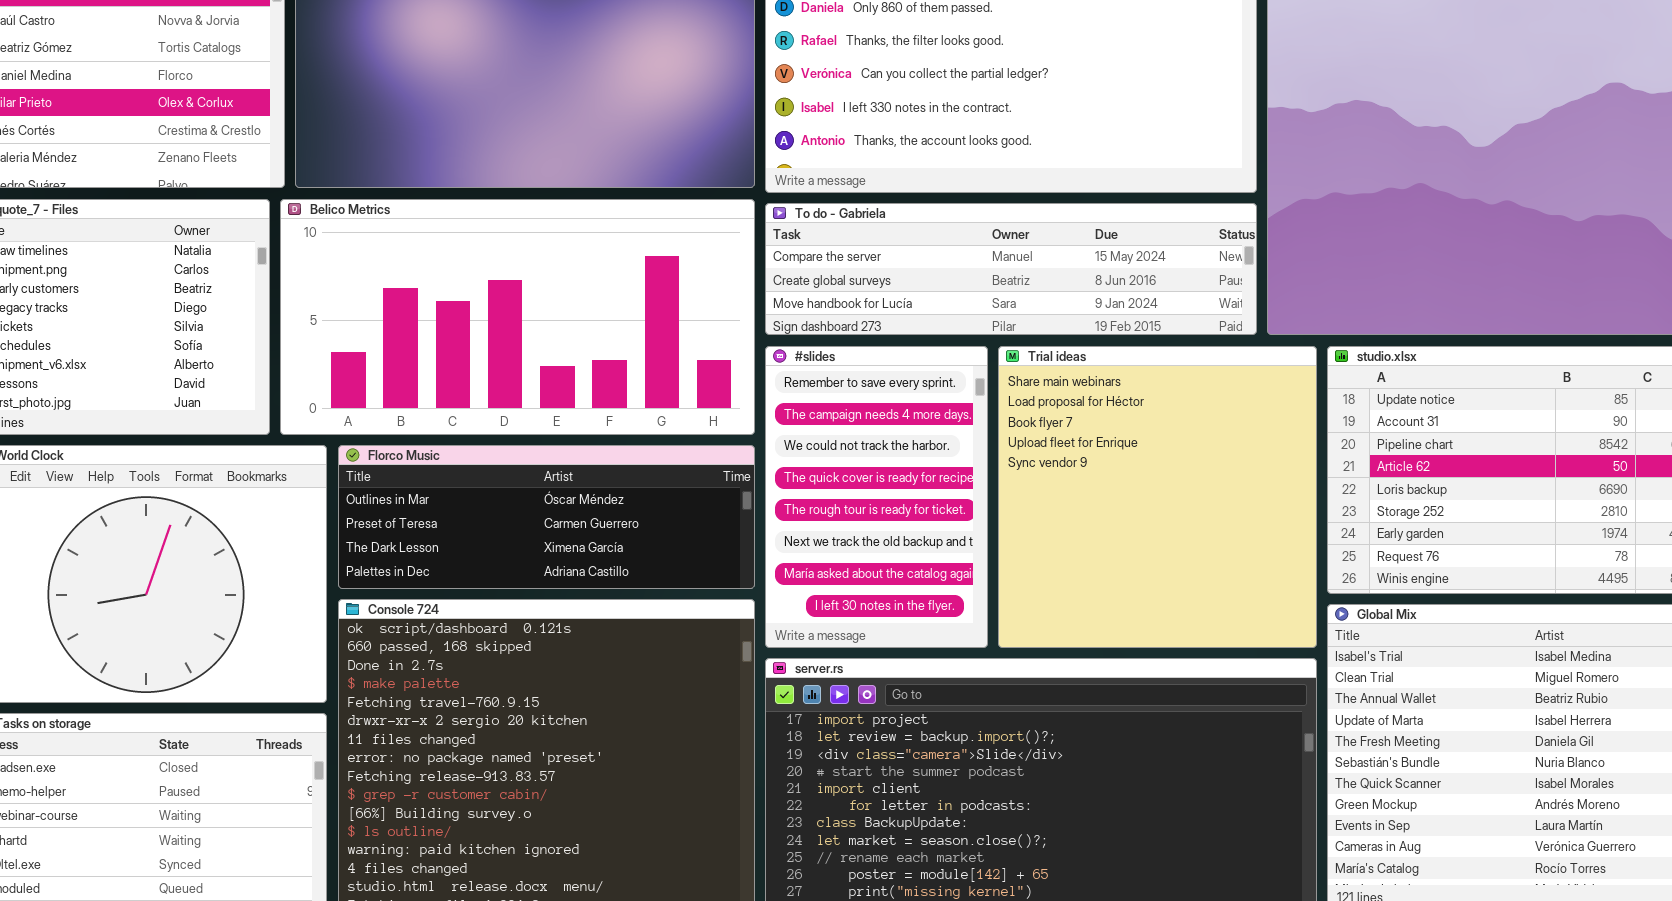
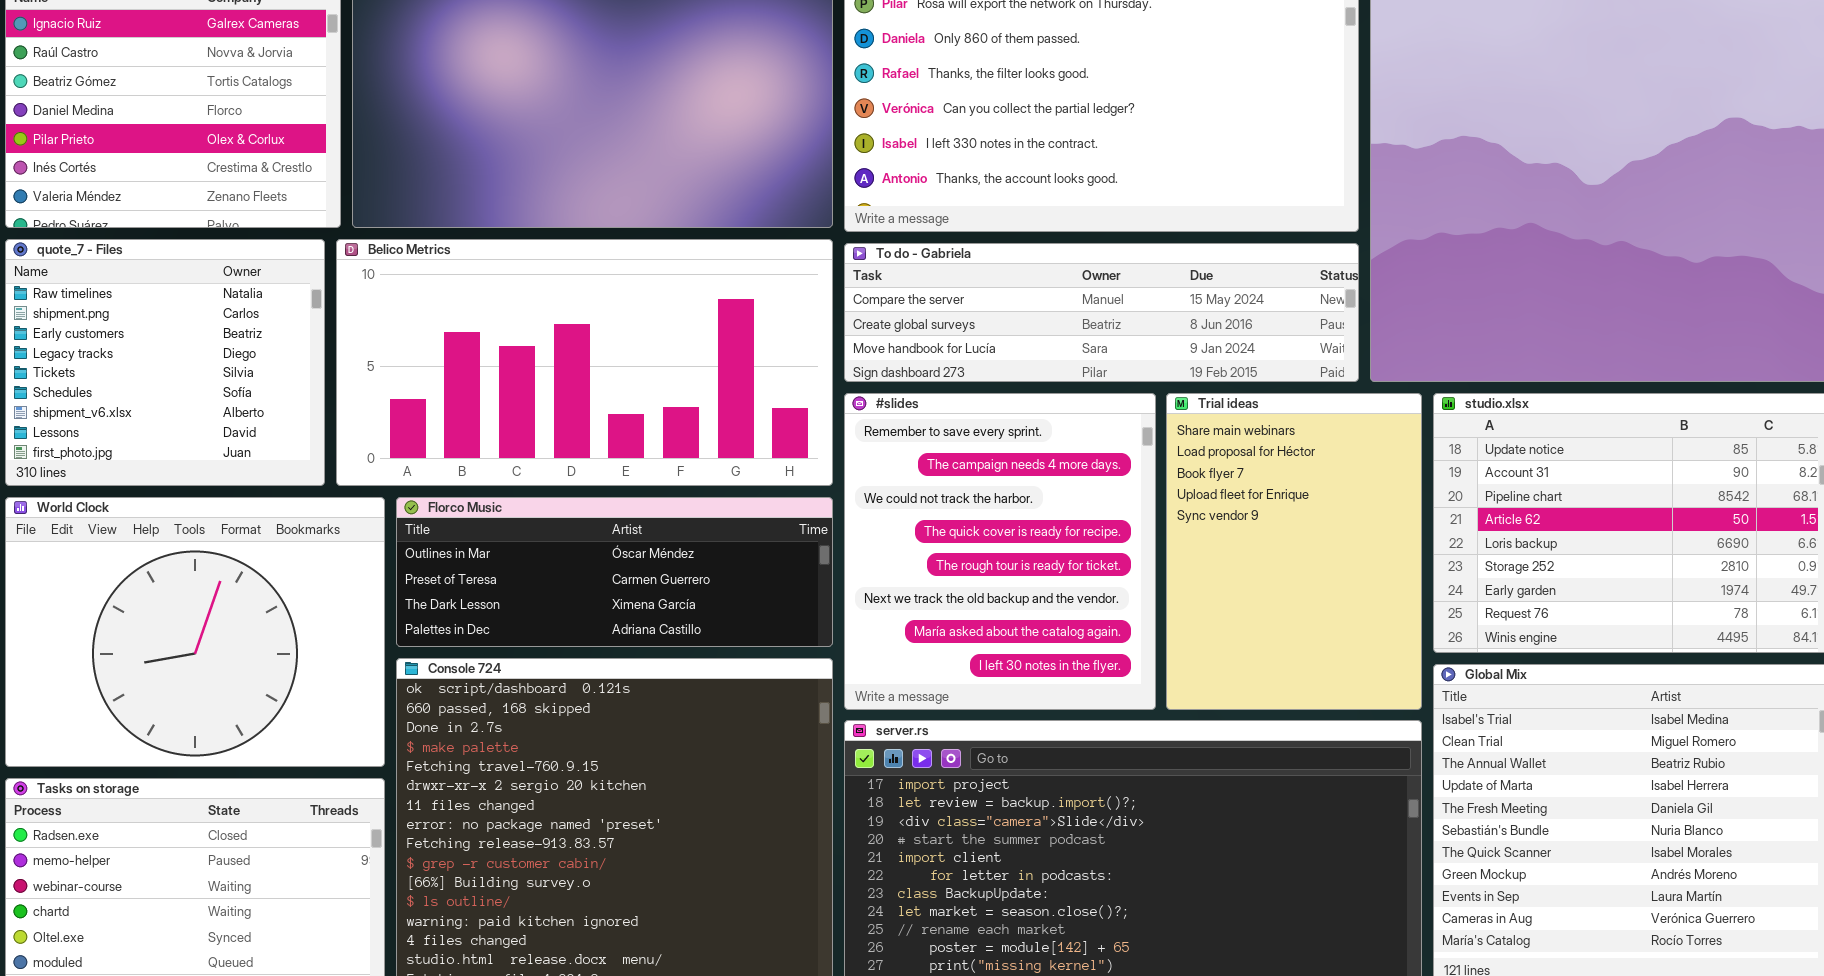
#slides: [765,346,988,648] -> [844,393,1156,710], resized
Trial ideas: [998,346,1317,648] -> [1166,393,1422,710], resized

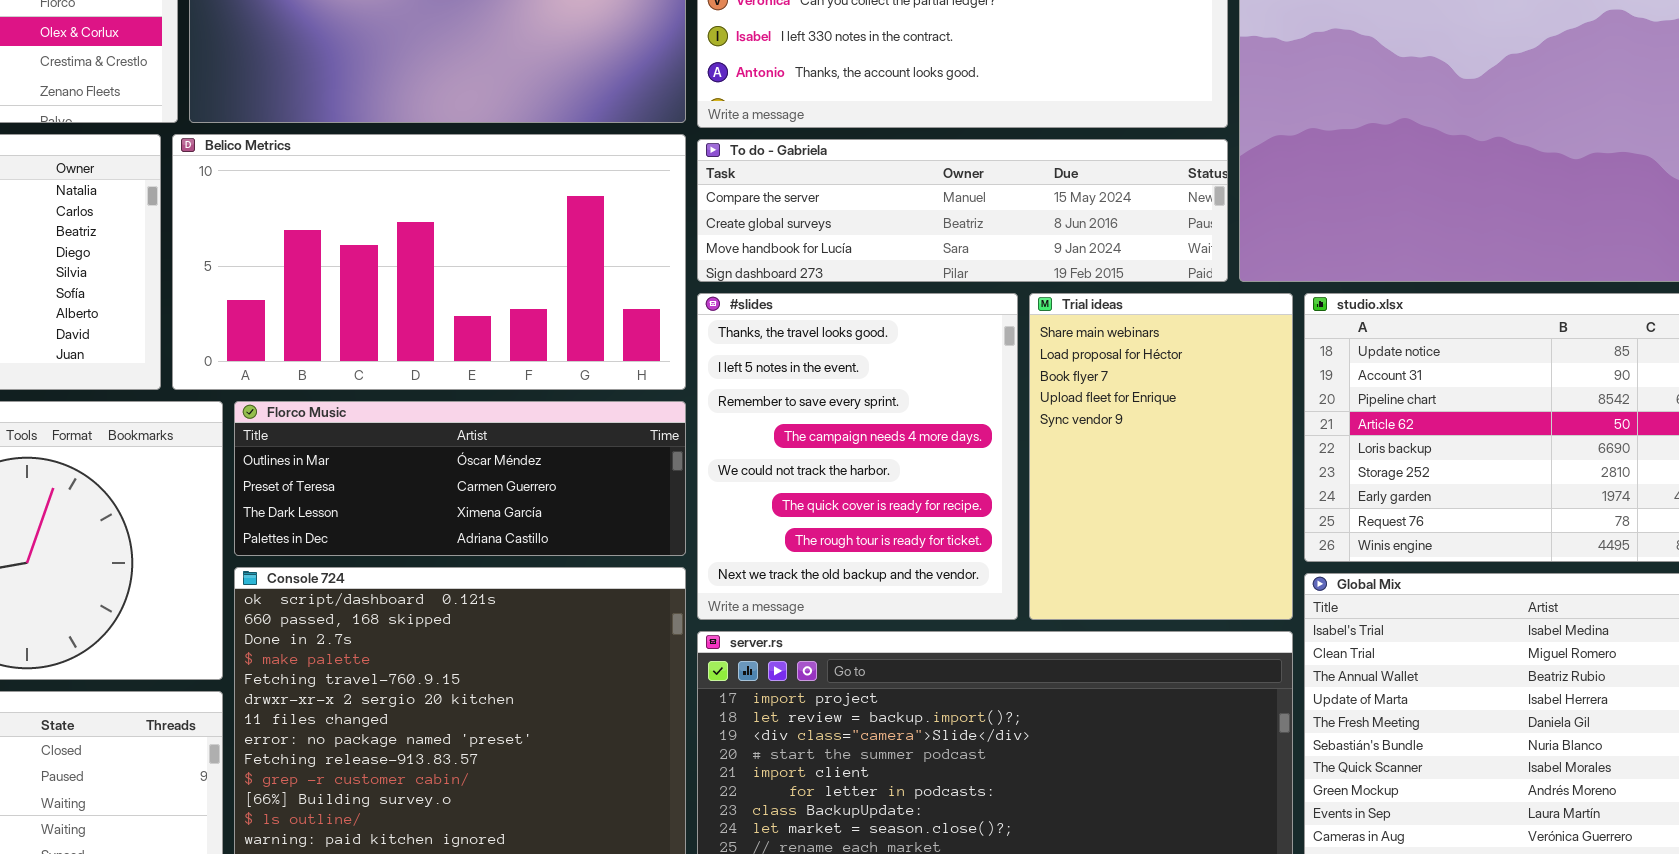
#slides: [844,393,1156,710] -> [697,293,1018,620], scrolled up 2 rows

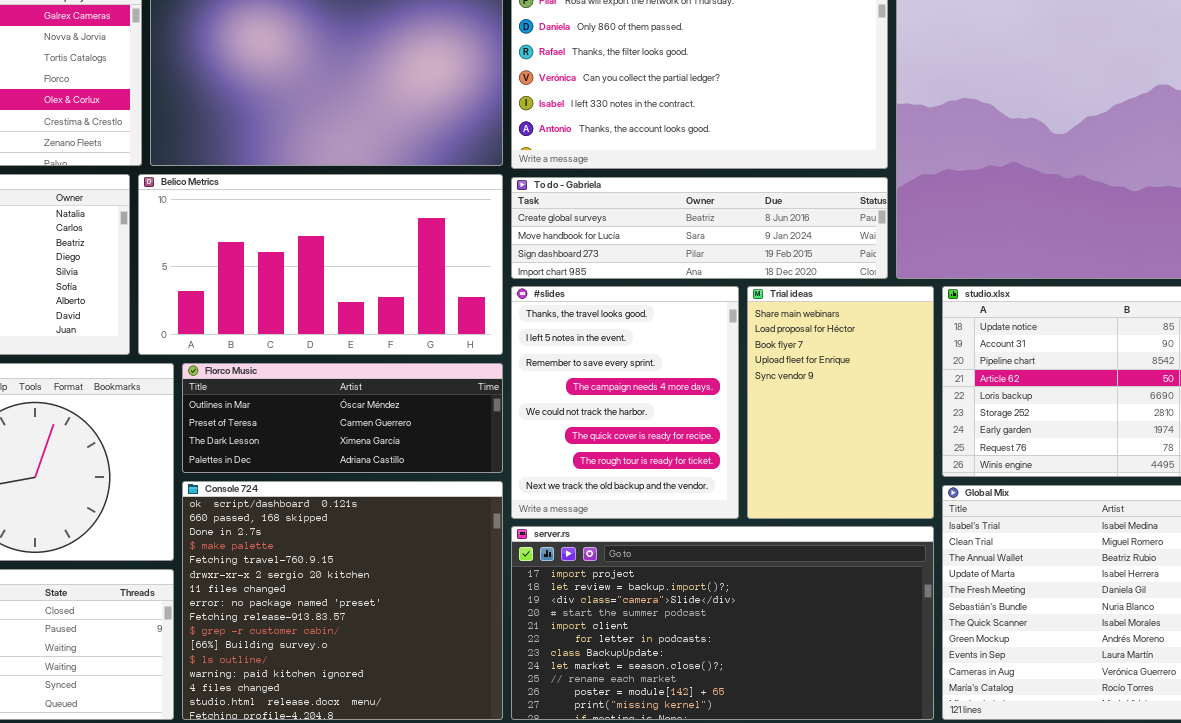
To do - Gabriela: [697,139,1228,282] -> [511,177,888,279], scrolled down 1 row

